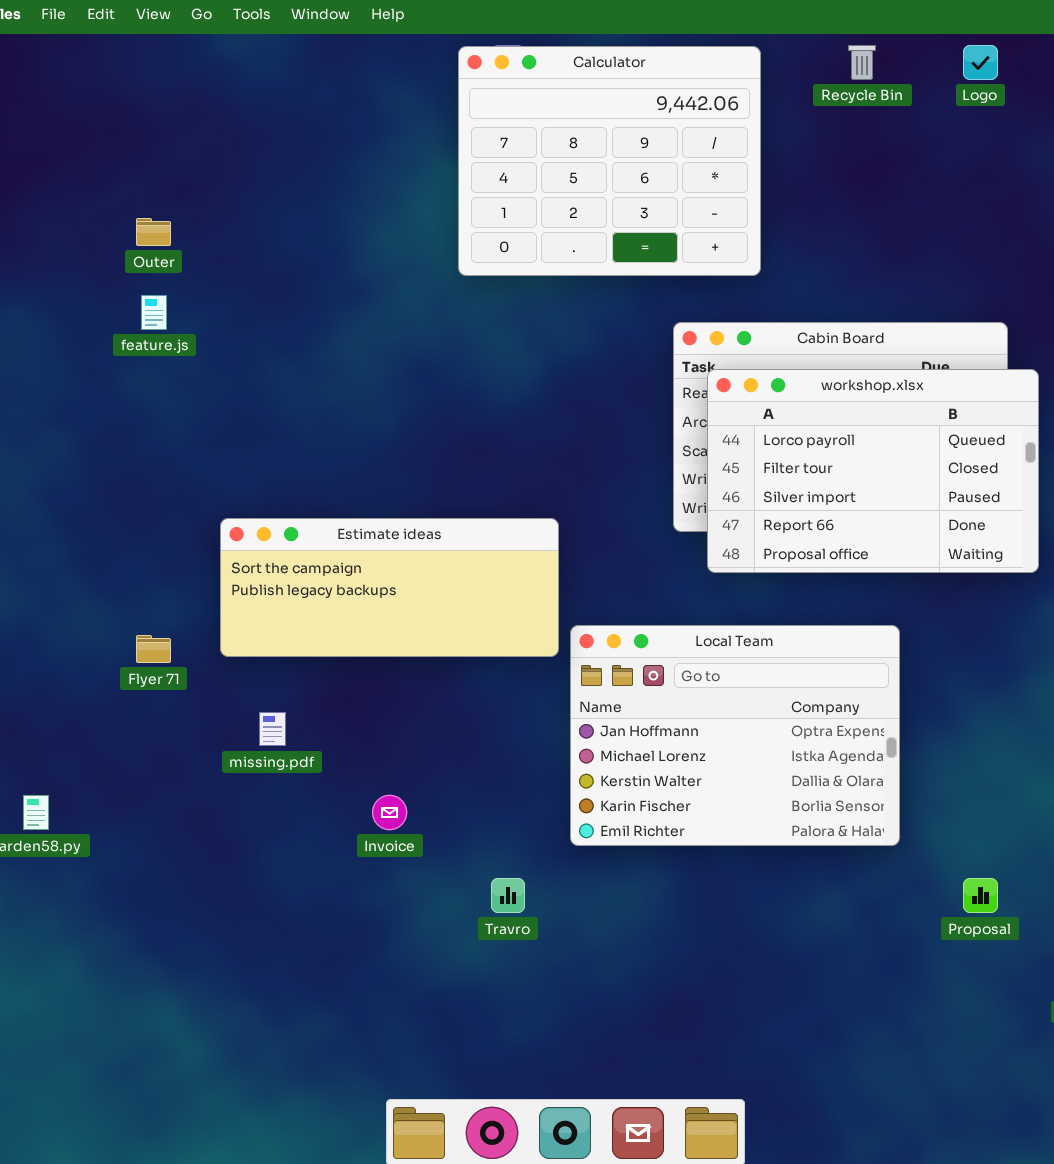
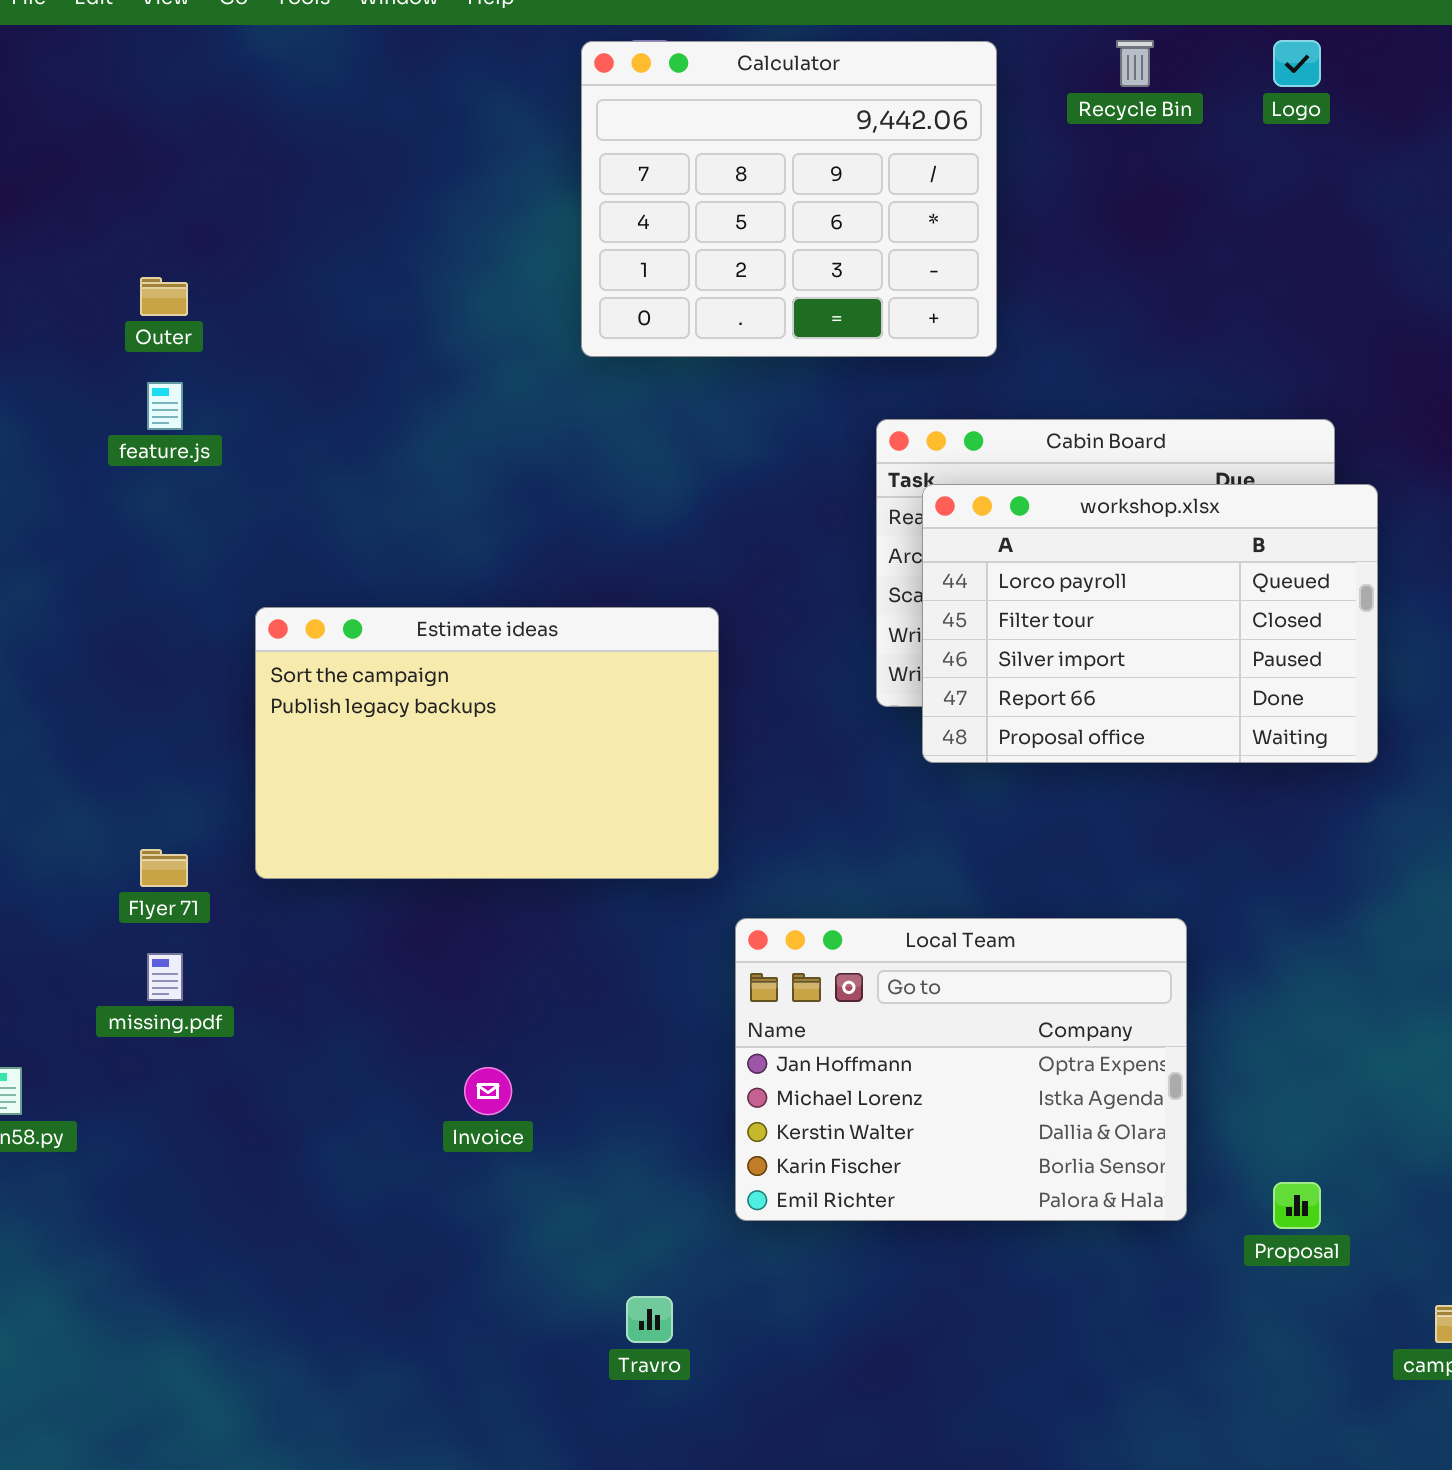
Estimate ideas: [220,518,559,657] -> [255,607,719,879], resized
Local Team: [570,625,900,846] -> [735,918,1187,1221], moved
missing.pdf: [259,712,286,746] -> [147,953,183,1001], moved
Travro: [491,878,525,913] -> [626,1296,673,1343], moved

